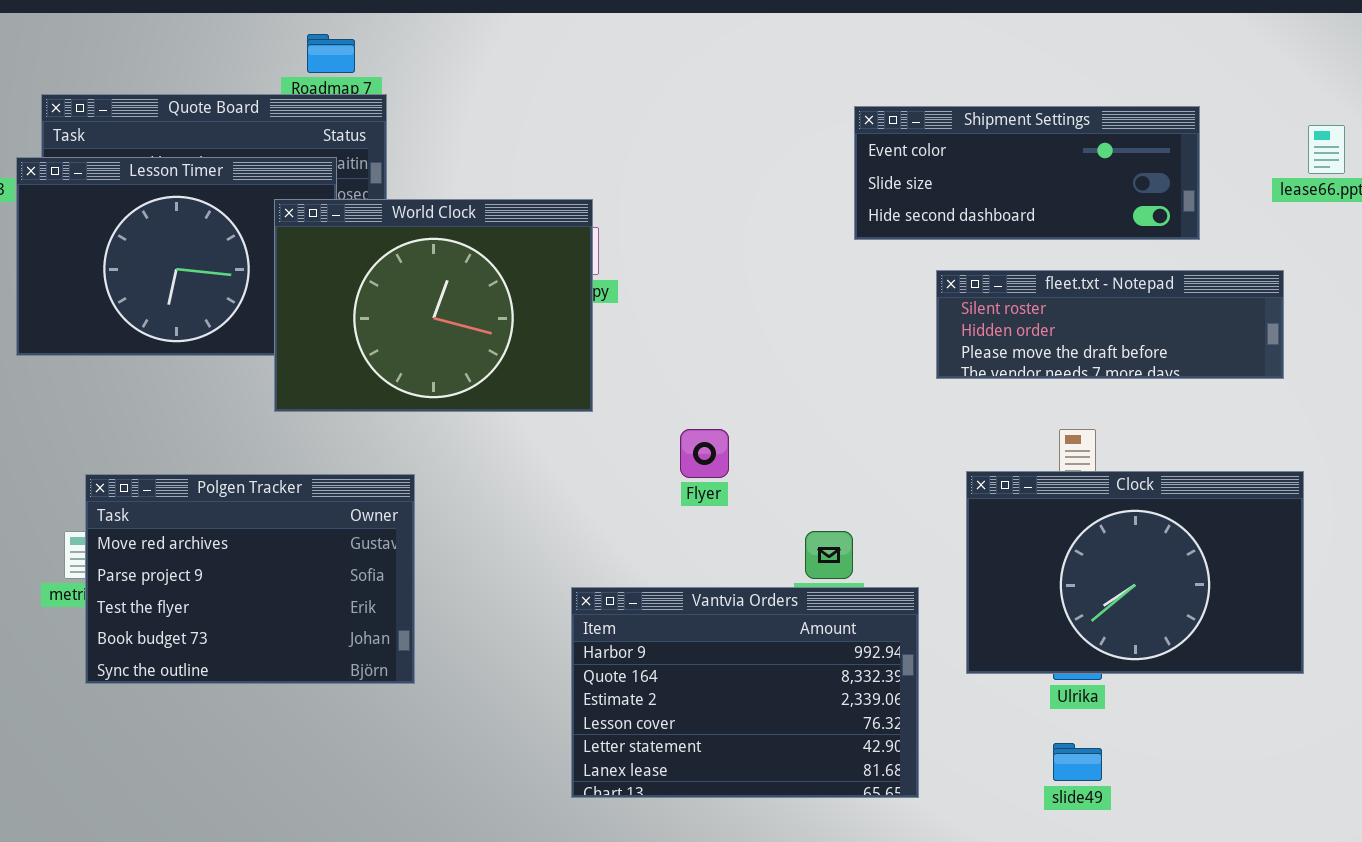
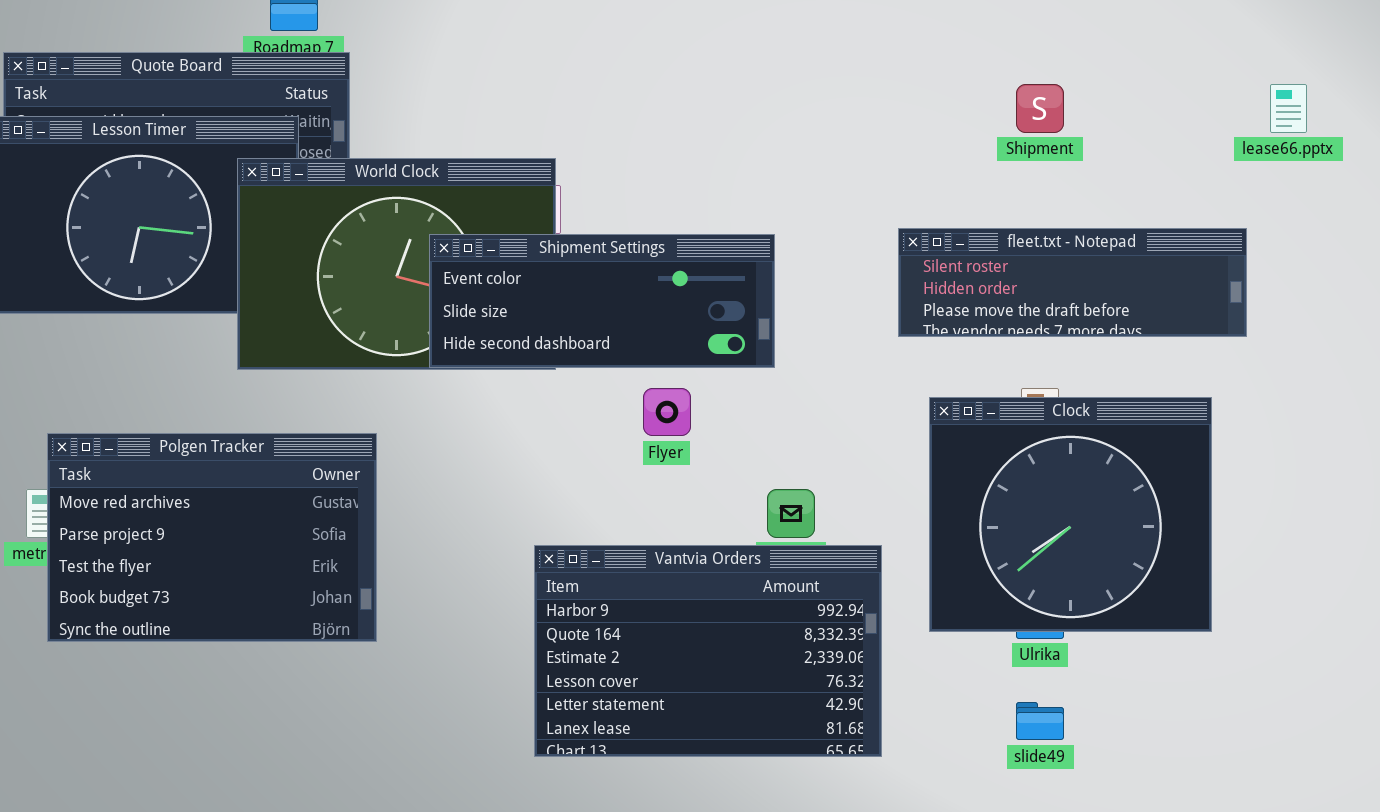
Shipment Settings: [854,106,1200,240] -> [429,234,775,368], moved
Clock: [966,471,1304,674] -> [929,397,1212,632], resized

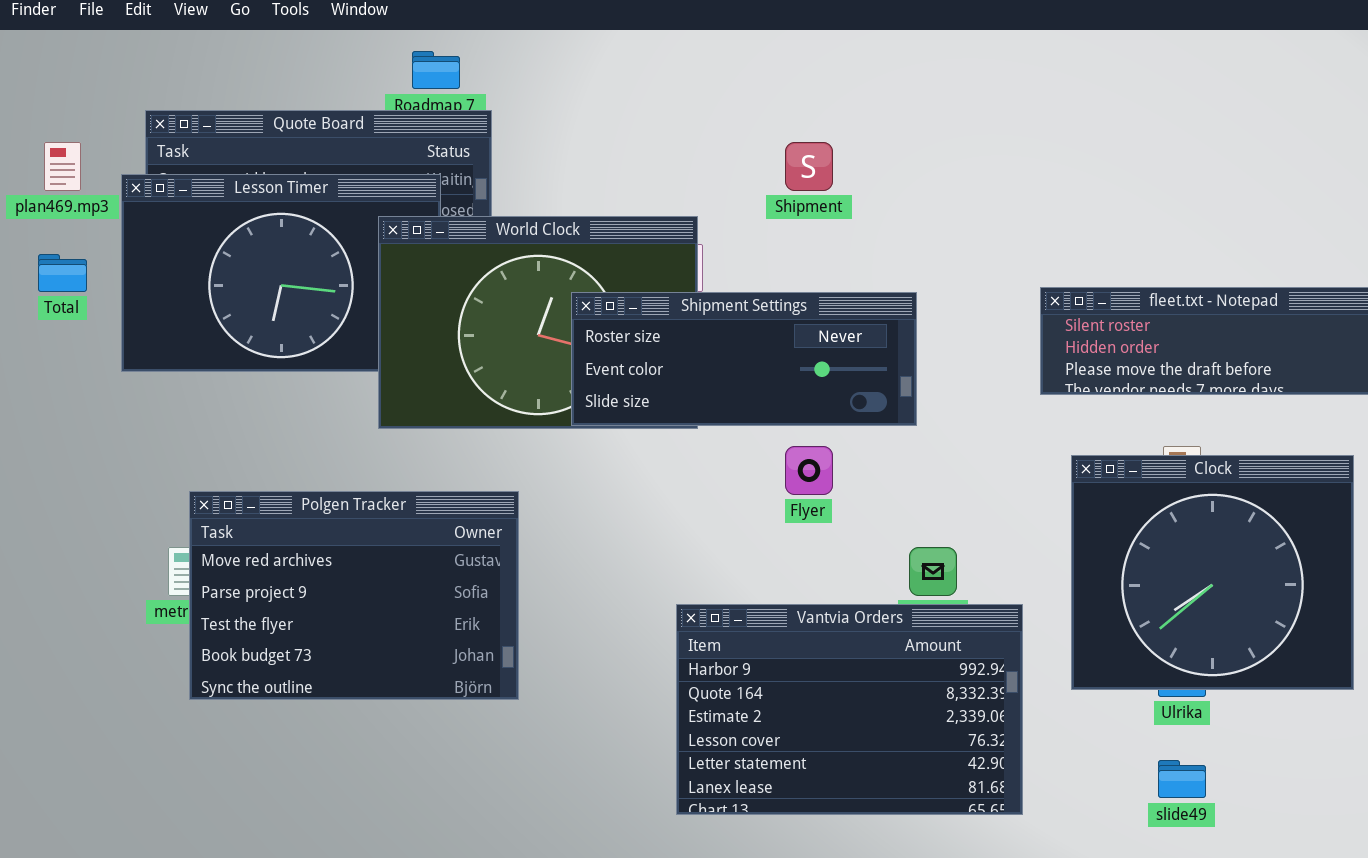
Shipment: [1016,84,1064,133] -> [785,142,833,191], moved
Shipment Settings: [429,234,775,368] -> [571,292,917,426], scrolled up 1 row

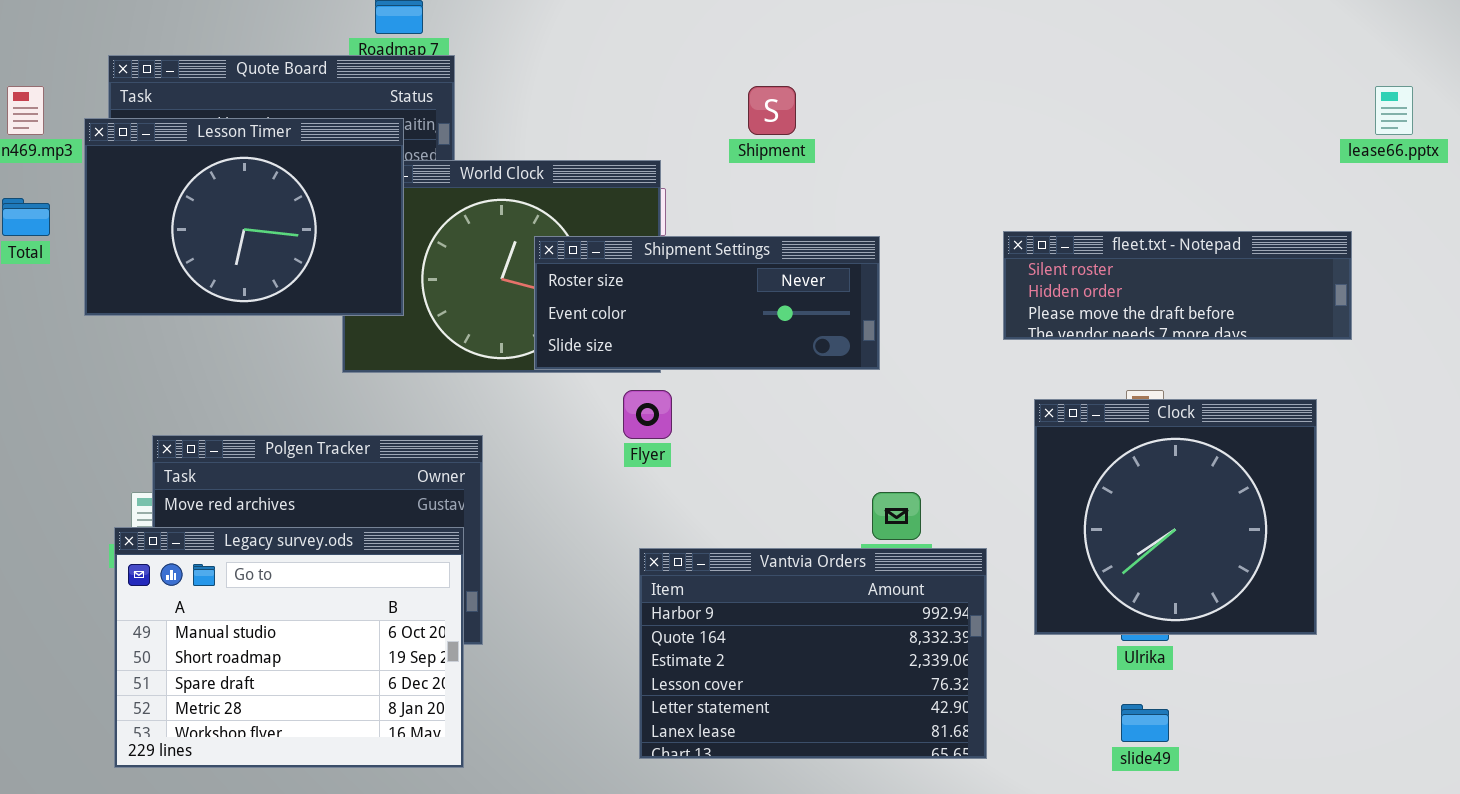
Lesson Timer: [121,174,441,372] -> [84,118,404,316], raised
Flyer: [785,446,833,495] -> [623,390,672,439], moved
Legacy survey.ods: none -> [114,527,464,768], opened

